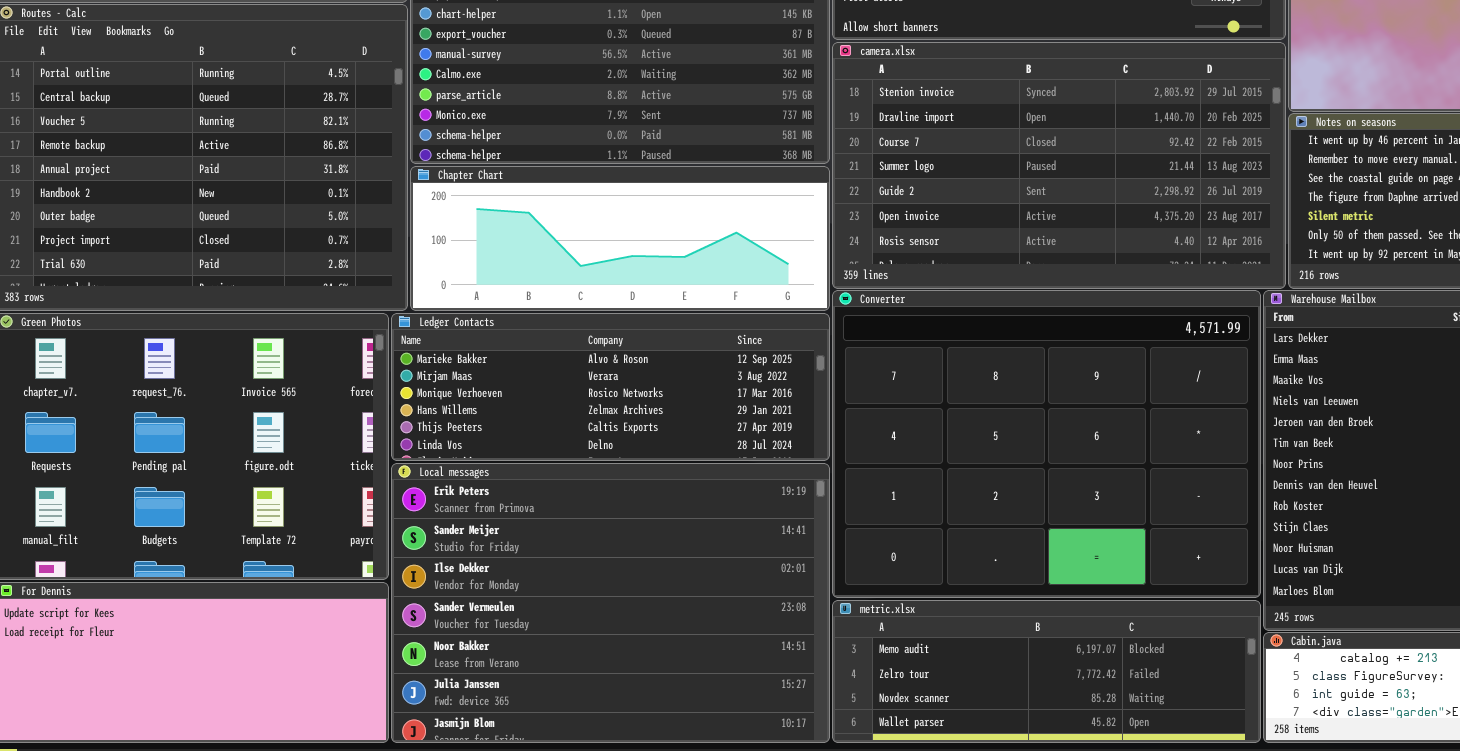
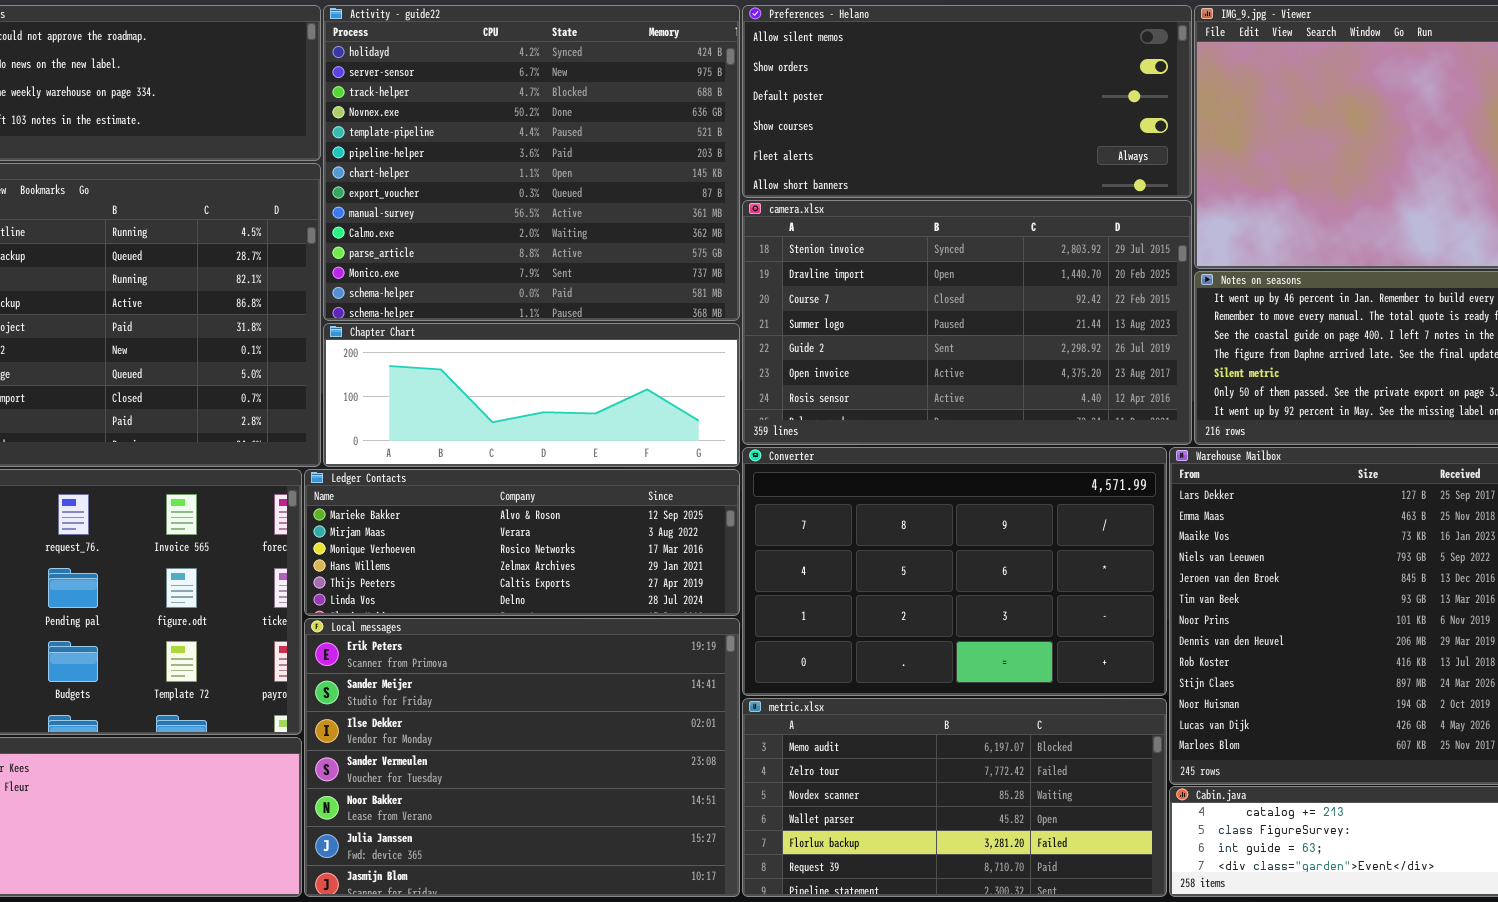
Converter: [832,290,1261,598] -> [742,447,1167,696], resized
metric.xlsx: [832,600,1261,743] -> [742,698,1167,897], resized

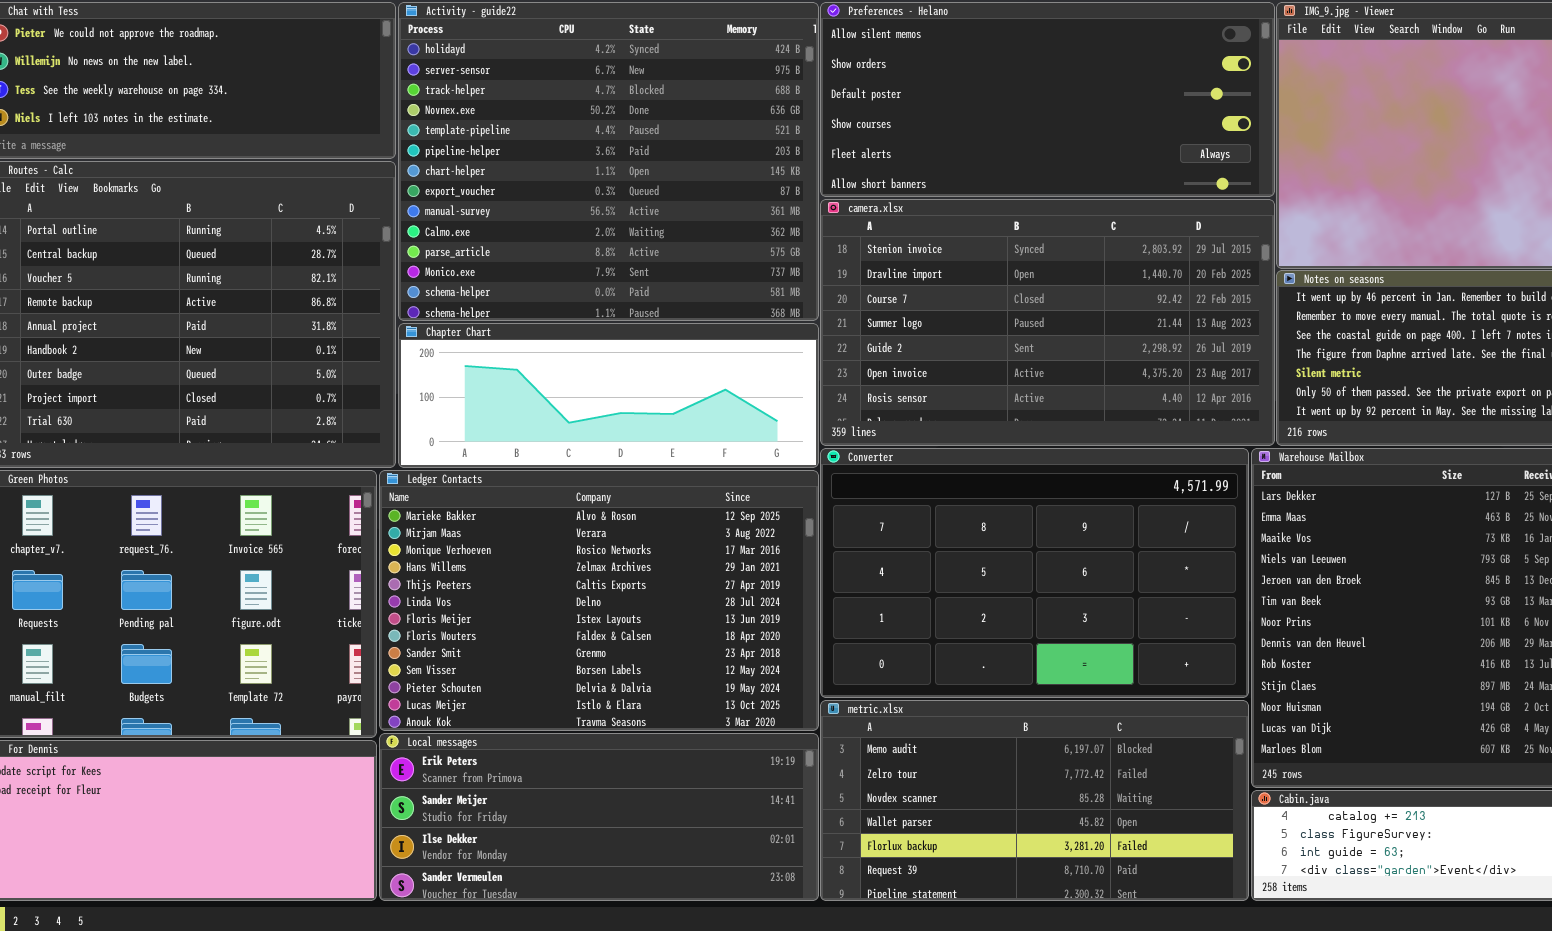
Ledger Contacts: [304,469,740,616] -> [379,470,819,731], resized
Local messages: [304,618,740,897] -> [379,733,819,901], resized

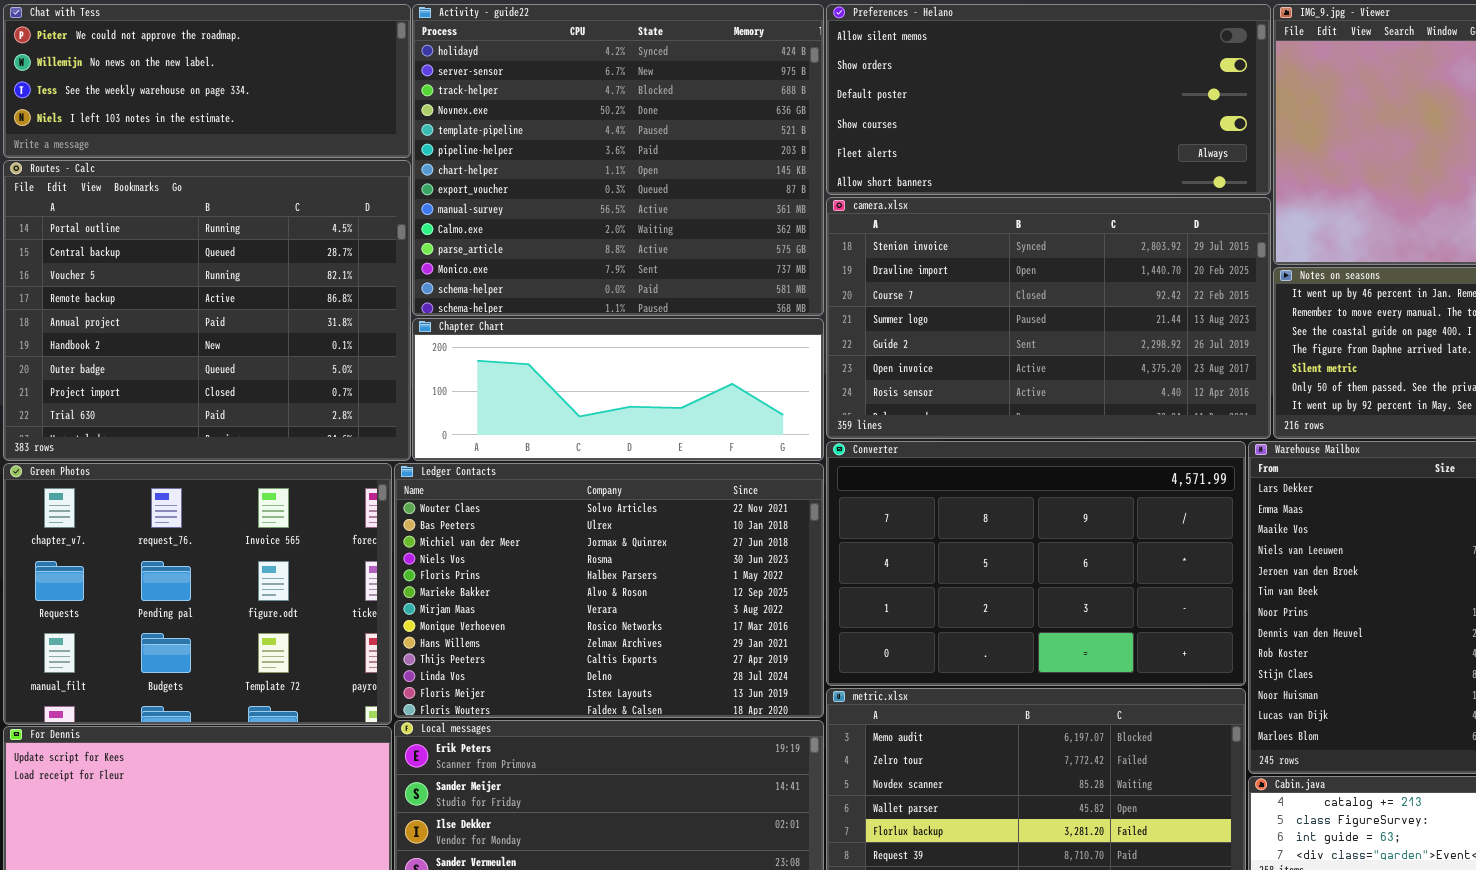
Ledger Contacts: [379,470,819,731] -> [394,463,824,718], scrolled up 5 rows

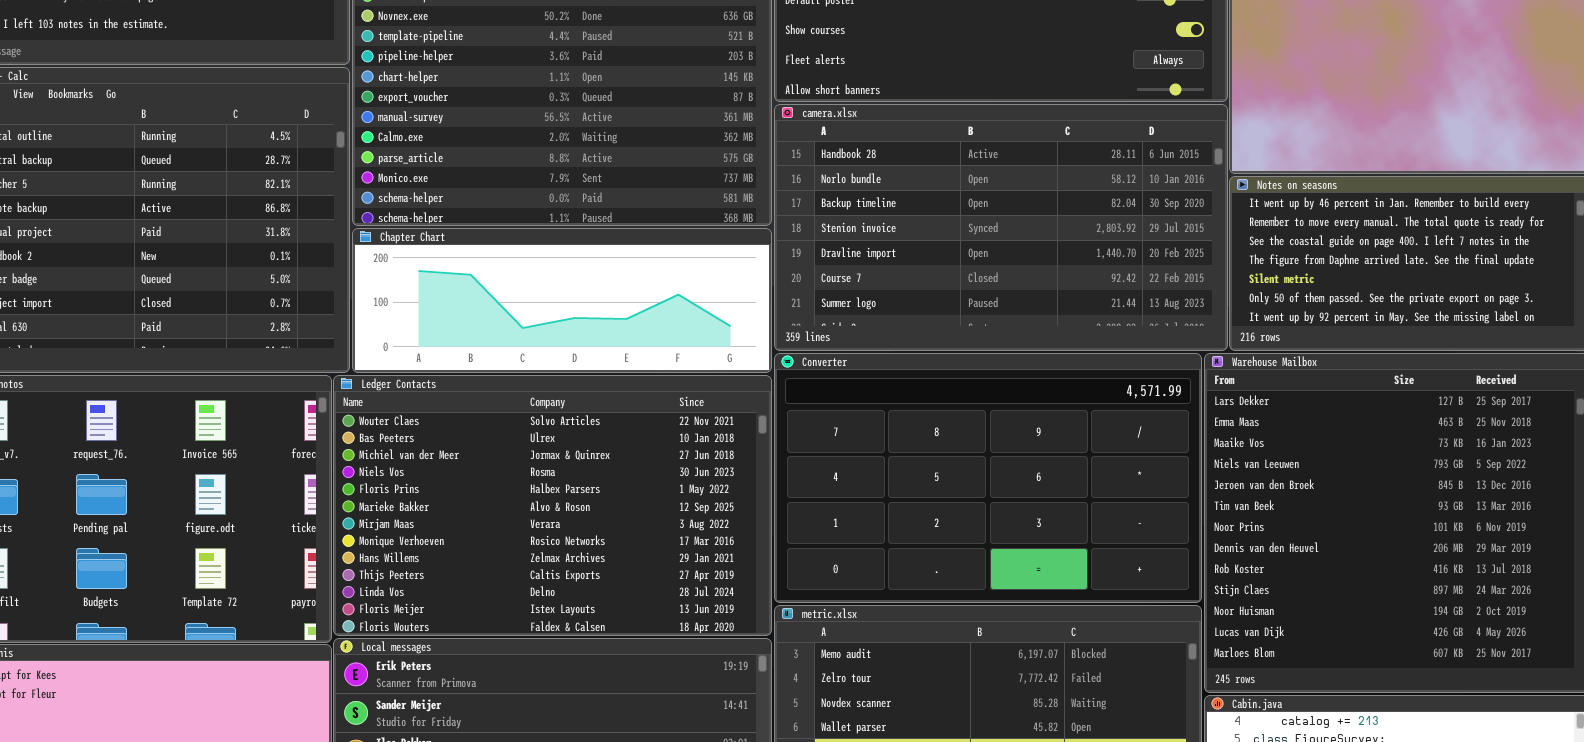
camera.xlsx: [826,197,1271,439] -> [774,104,1228,351], scrolled up 3 rows

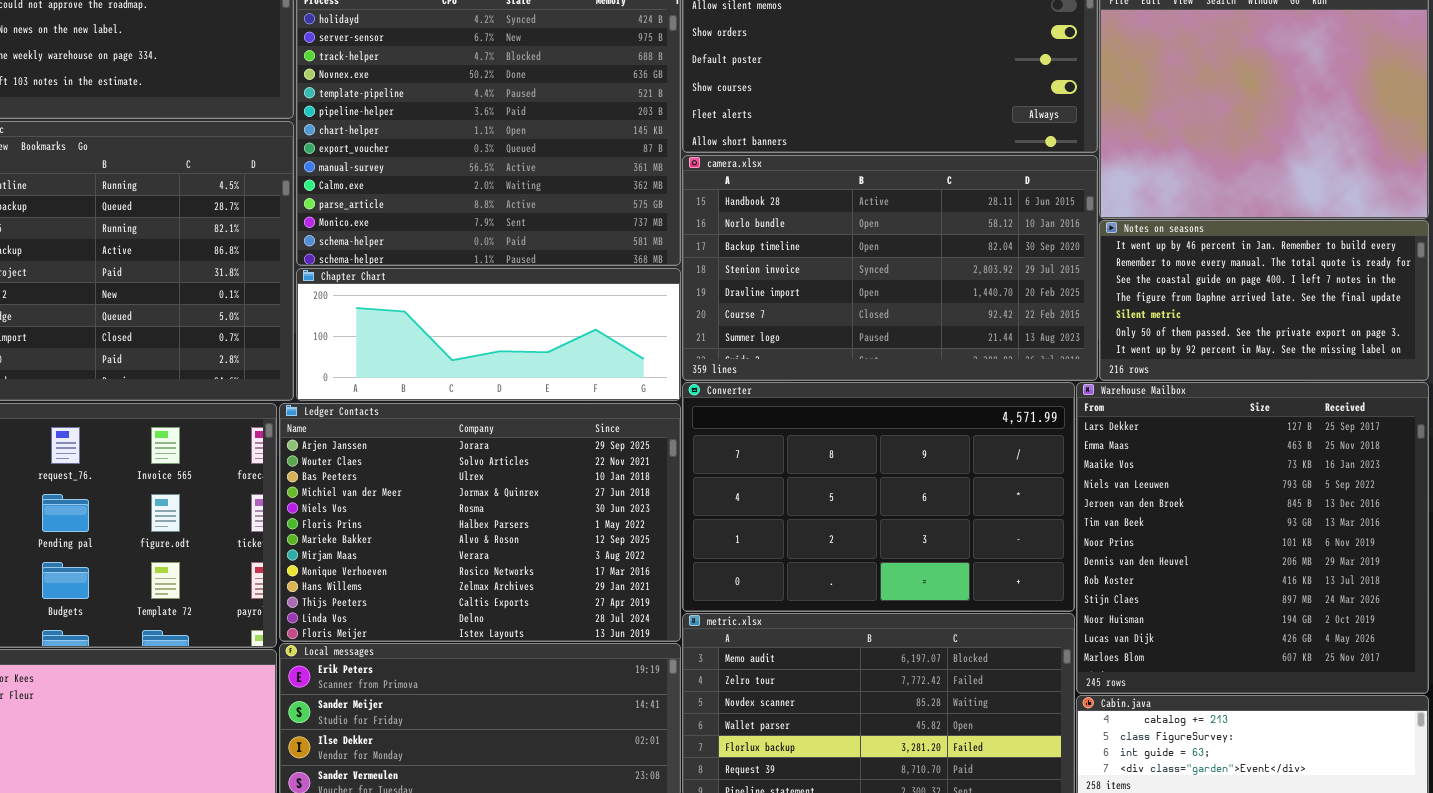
Ledger Contacts: [333,375,772,636] -> [279,403,681,642], scrolled up 1 row

